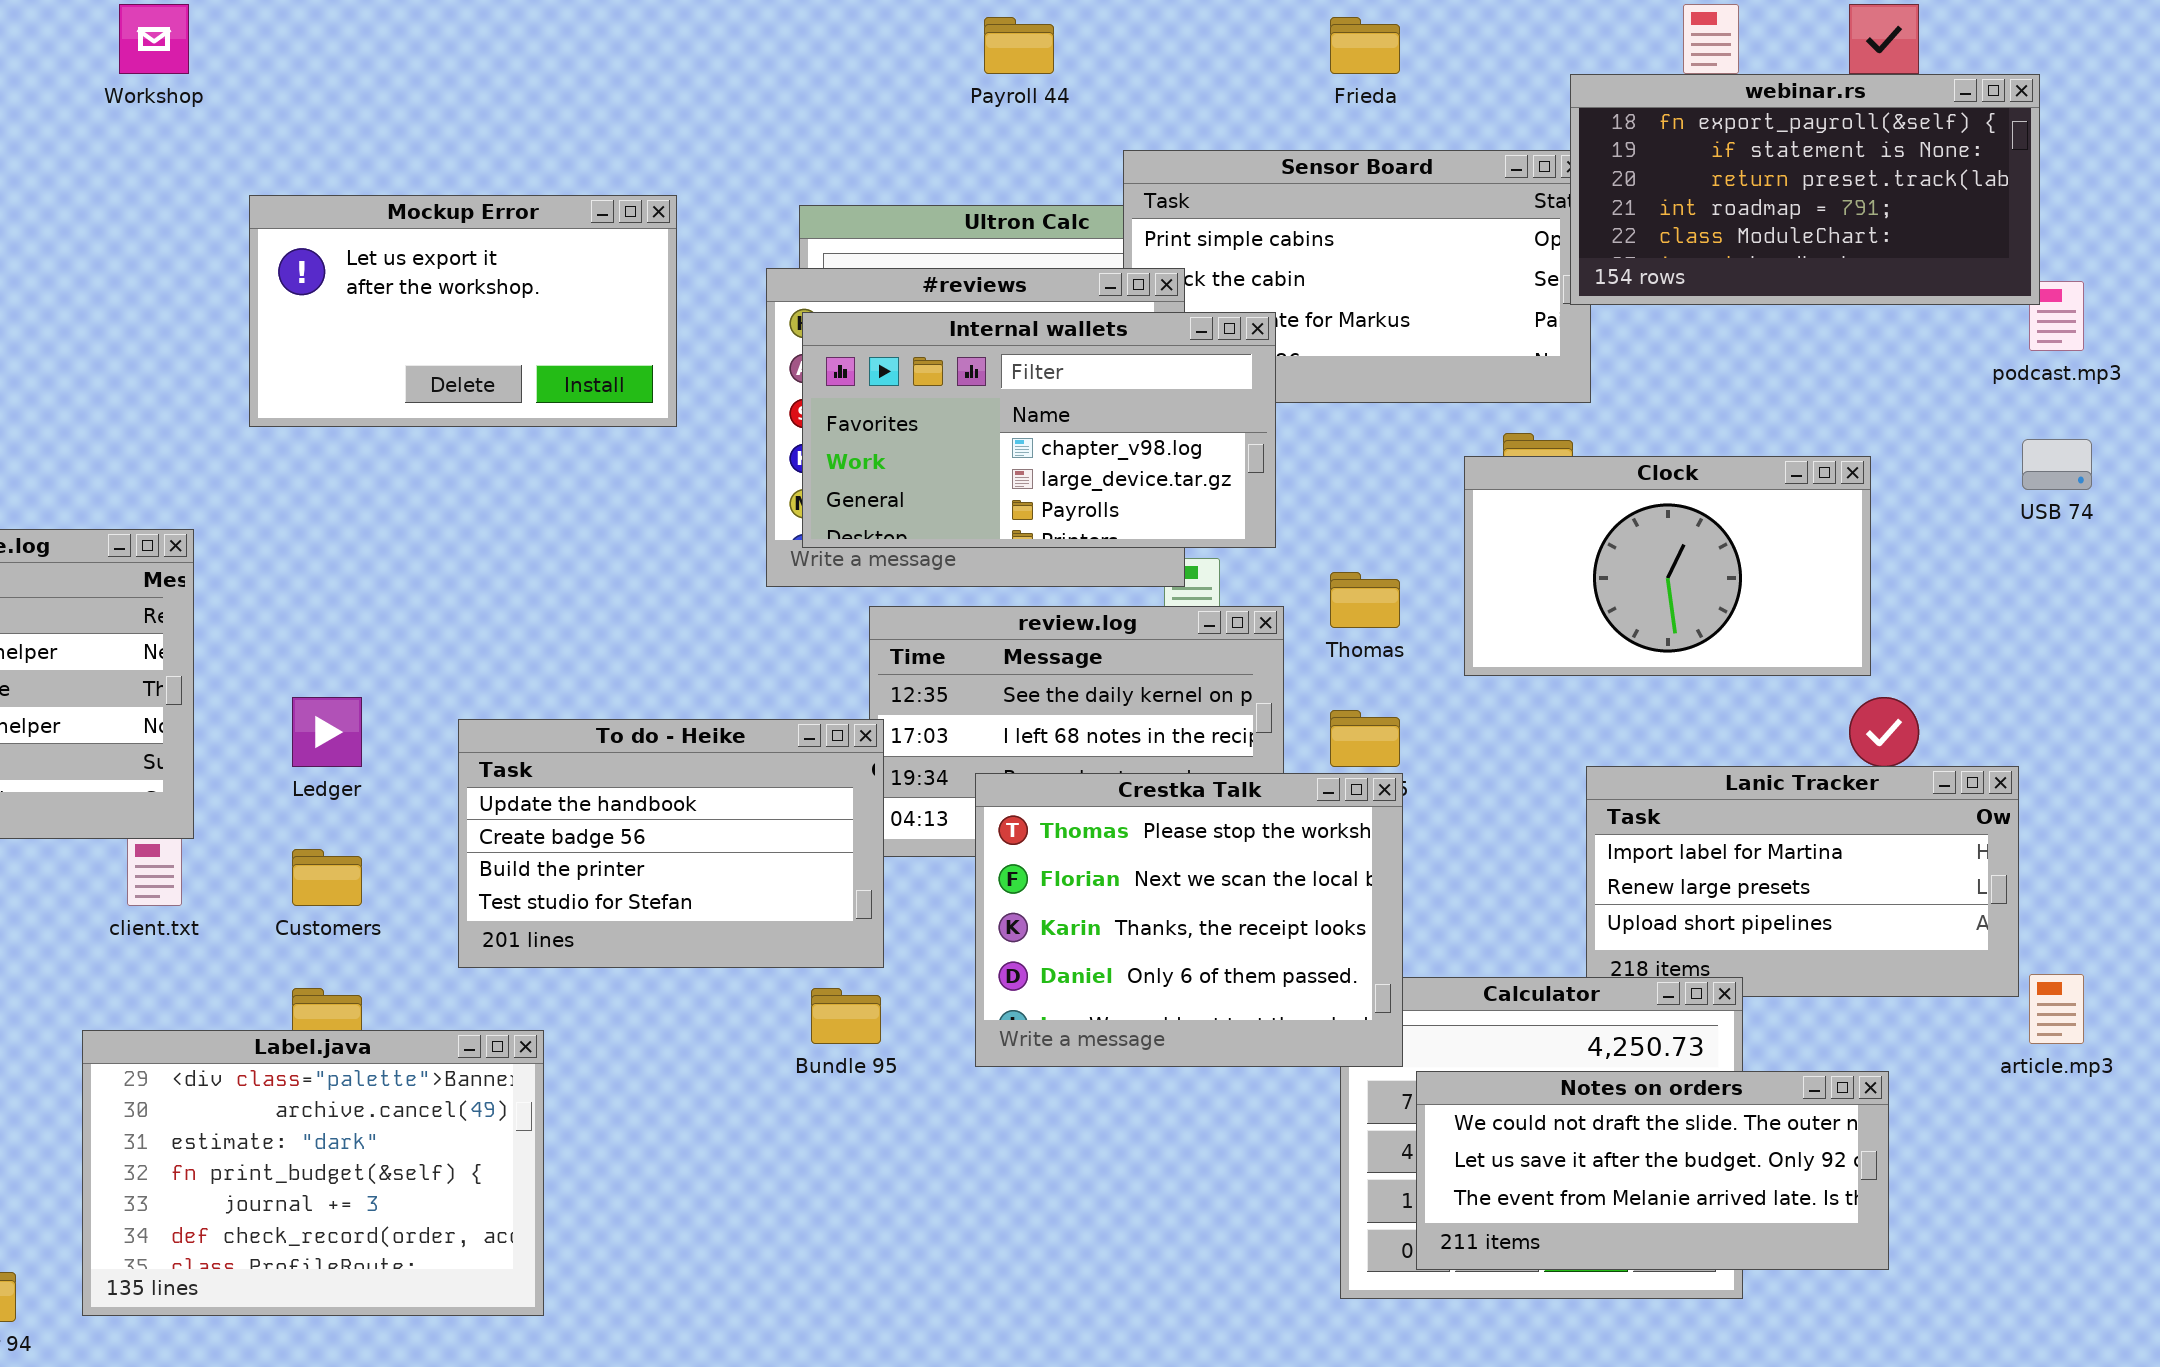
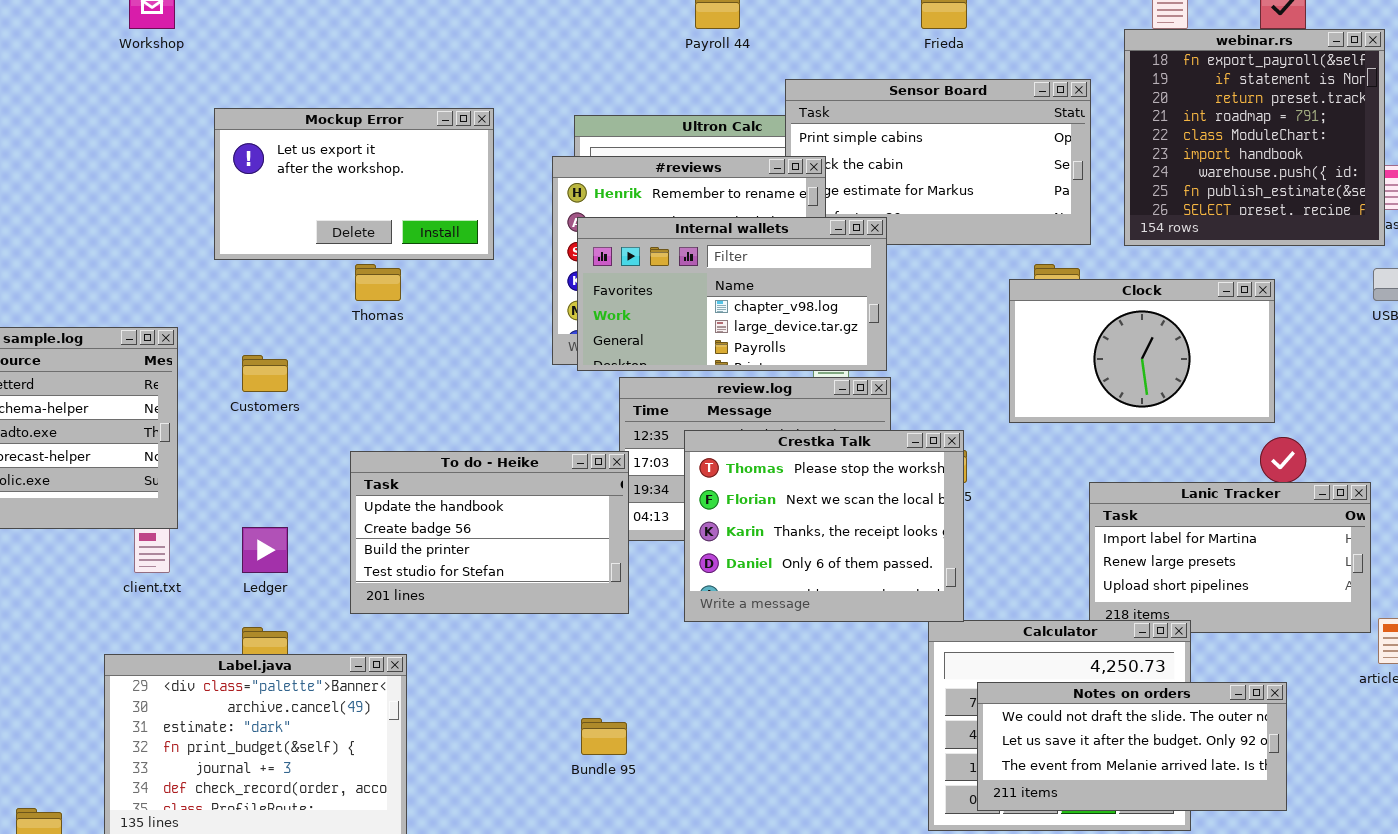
webinar.rs: [1570,74,2040,305] -> [1124,29,1385,246], resized
Internal wallets: [802,312,1276,548] -> [577,217,887,371], moved
Thomas: [1330,572,1400,628] -> [355,264,401,301], moved
Ledger: [292,697,362,767] -> [242,527,288,573], moved
Crestka Talk: [975,773,1403,1067] -> [684,430,964,622], moved
Customers: [292,849,362,906] -> [242,355,288,392], moved
Bundle 95: [811,988,881,1044] -> [581,718,627,755], moved

